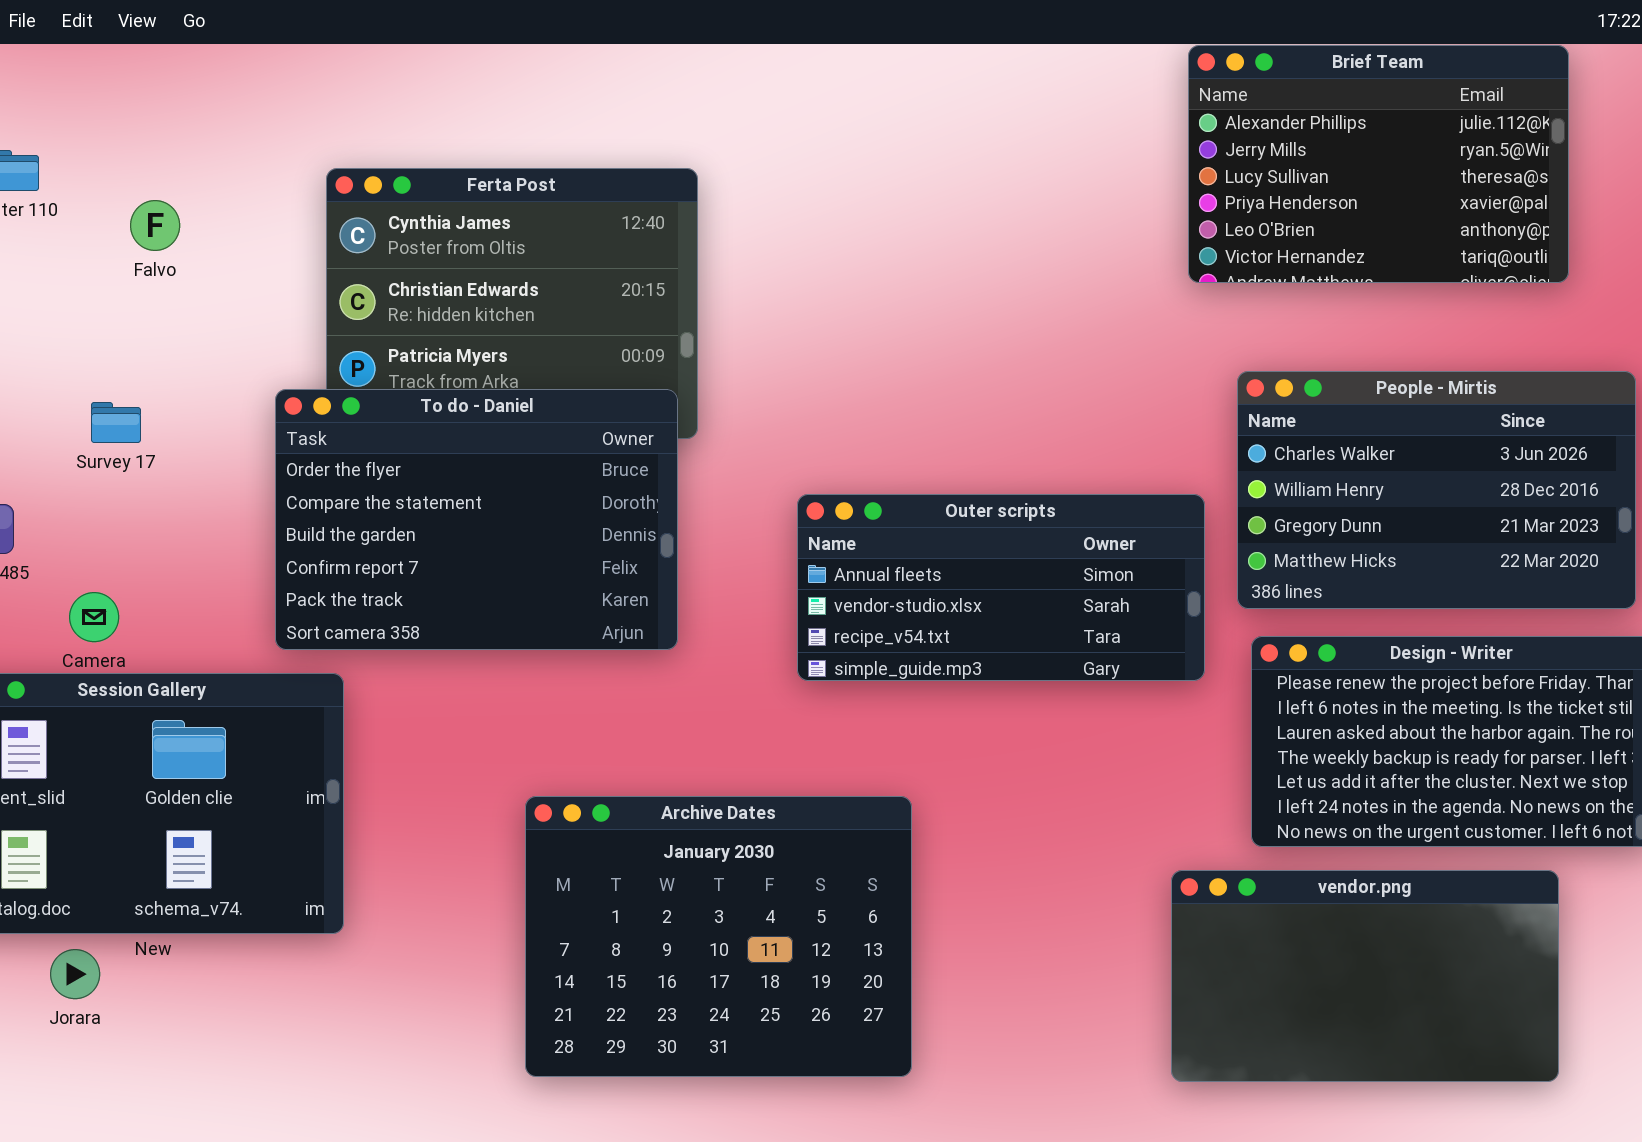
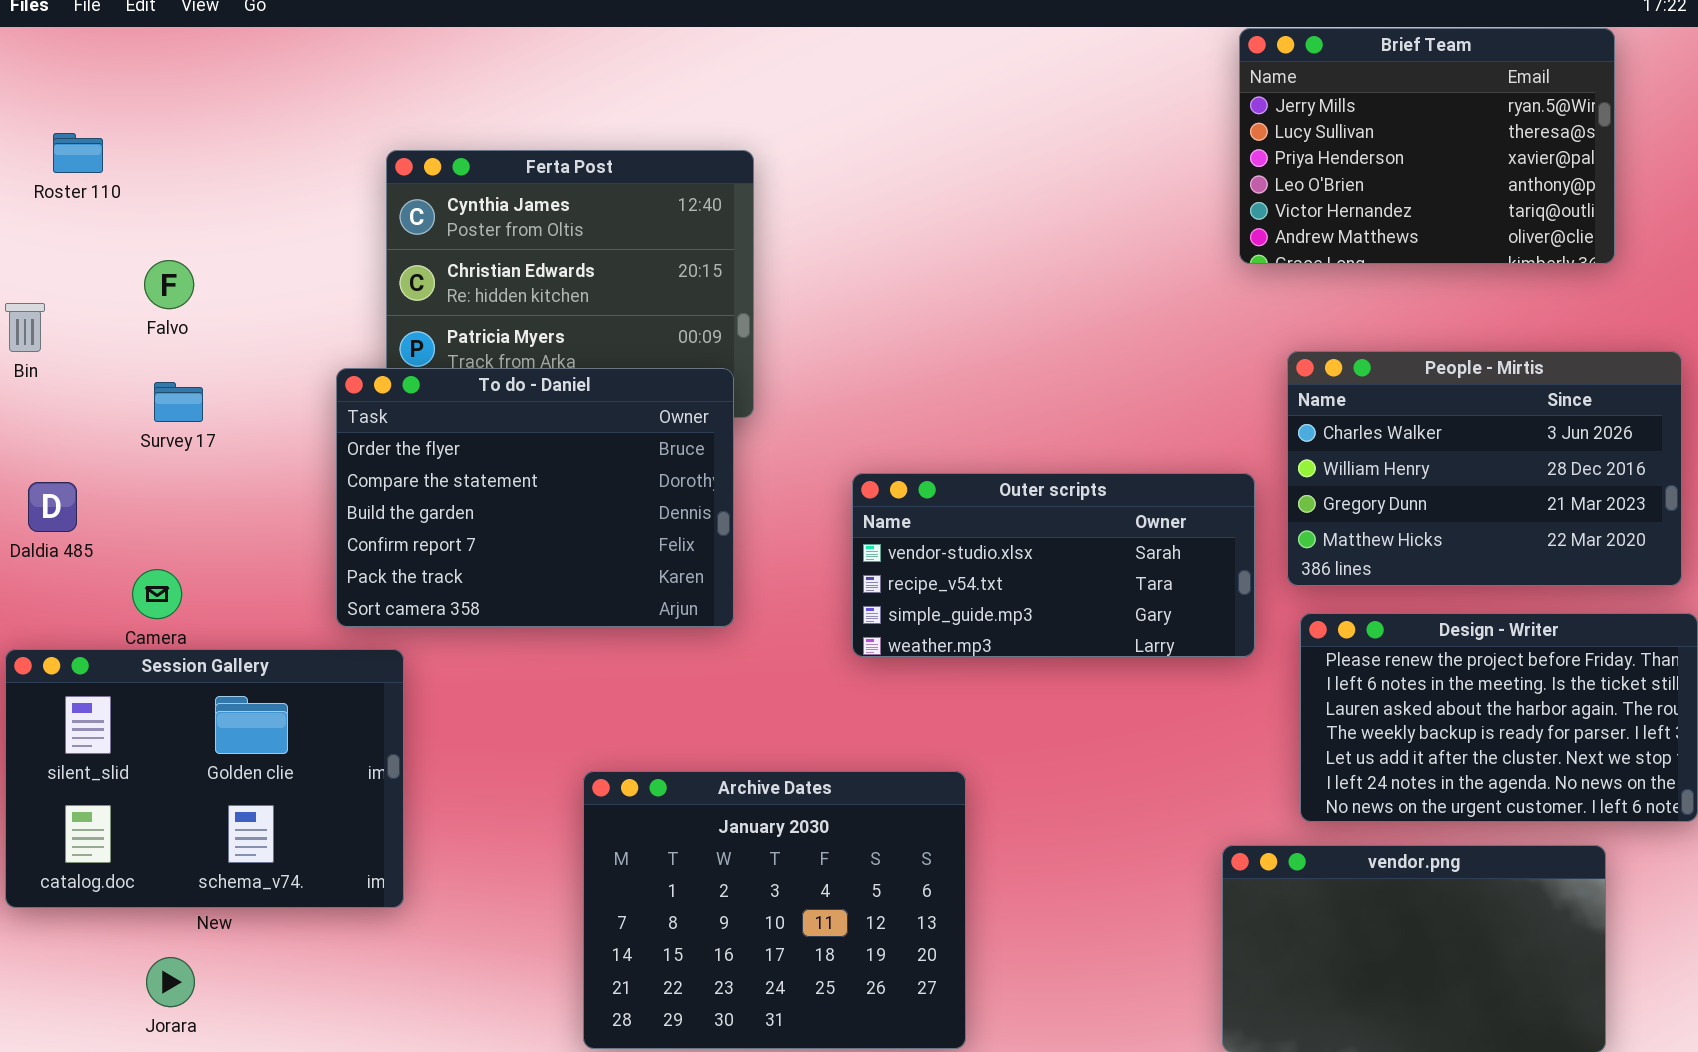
Brief Team: [1188,45,1569,283] -> [1239,28,1615,264], scrolled down 1 row
Falvo: [130,200,180,251] -> [144,260,194,309], moved
Outer scripts: [797,494,1205,681] -> [852,473,1255,657], scrolled down 1 row
Jorara: [50,949,100,999] -> [146,957,195,1007], moved

